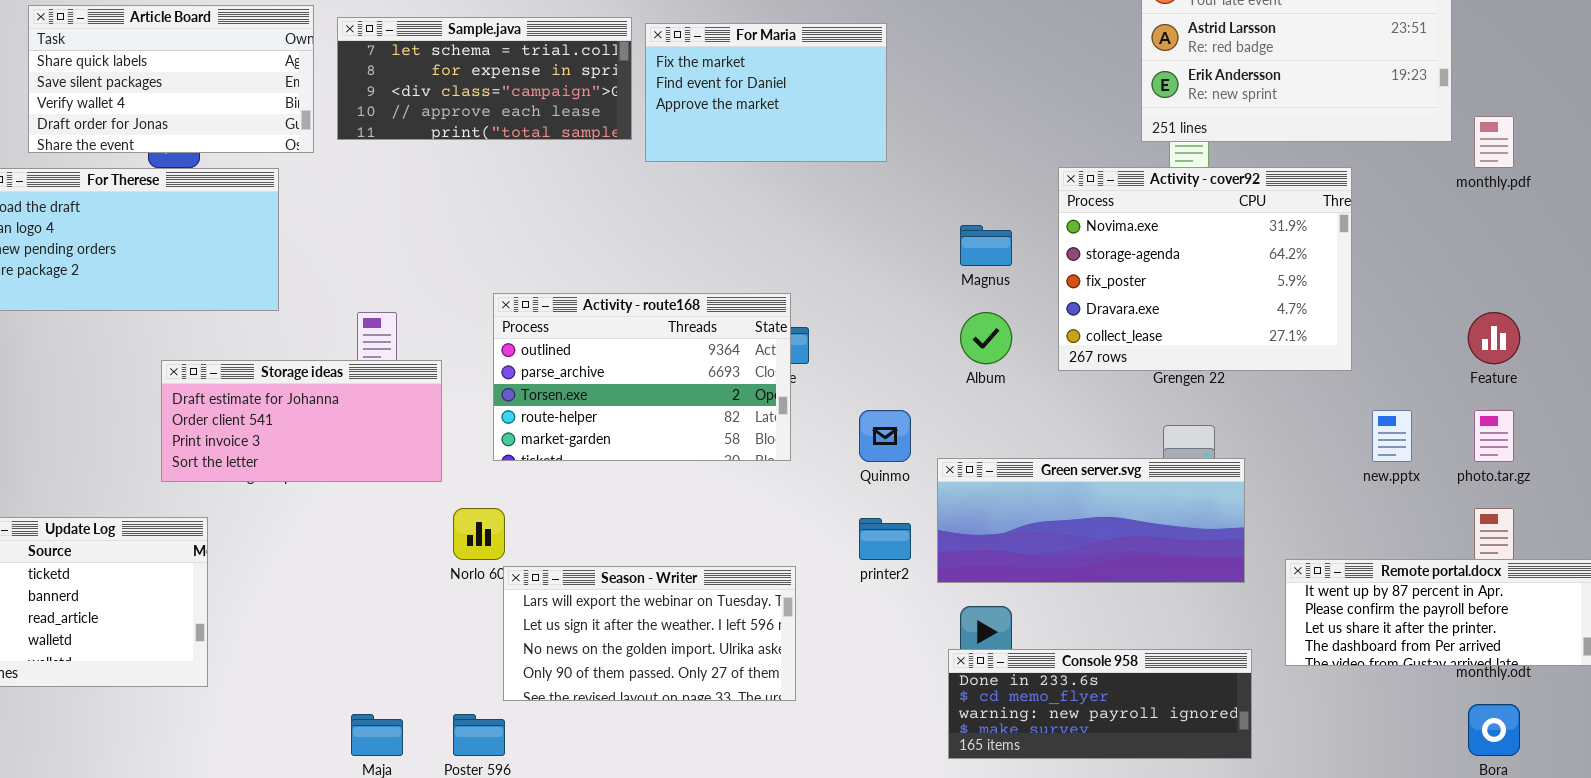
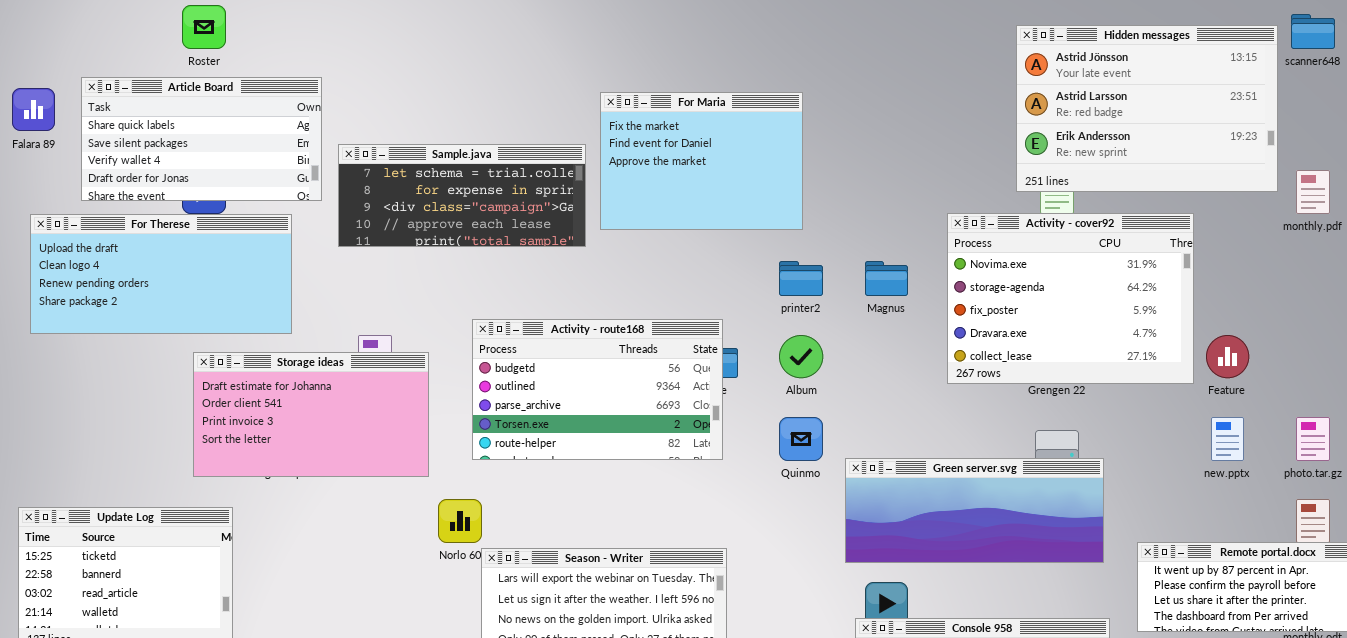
Sample.java: [337,17,632,140] -> [338,144,586,247], moved
For Maria: [645,23,887,162] -> [600,92,803,230], resized
Activity - route168: [493,293,791,461] -> [472,319,723,460], scrolled up 1 row
Album: [960,312,1012,364] -> [779,335,823,378], moved
Feature: [1468,312,1520,364] -> [1206,335,1249,378], moved
Storage ideas: [161,360,442,482] -> [193,352,429,477], resized
printer2: [859,518,911,560] -> [779,261,823,296], moved

